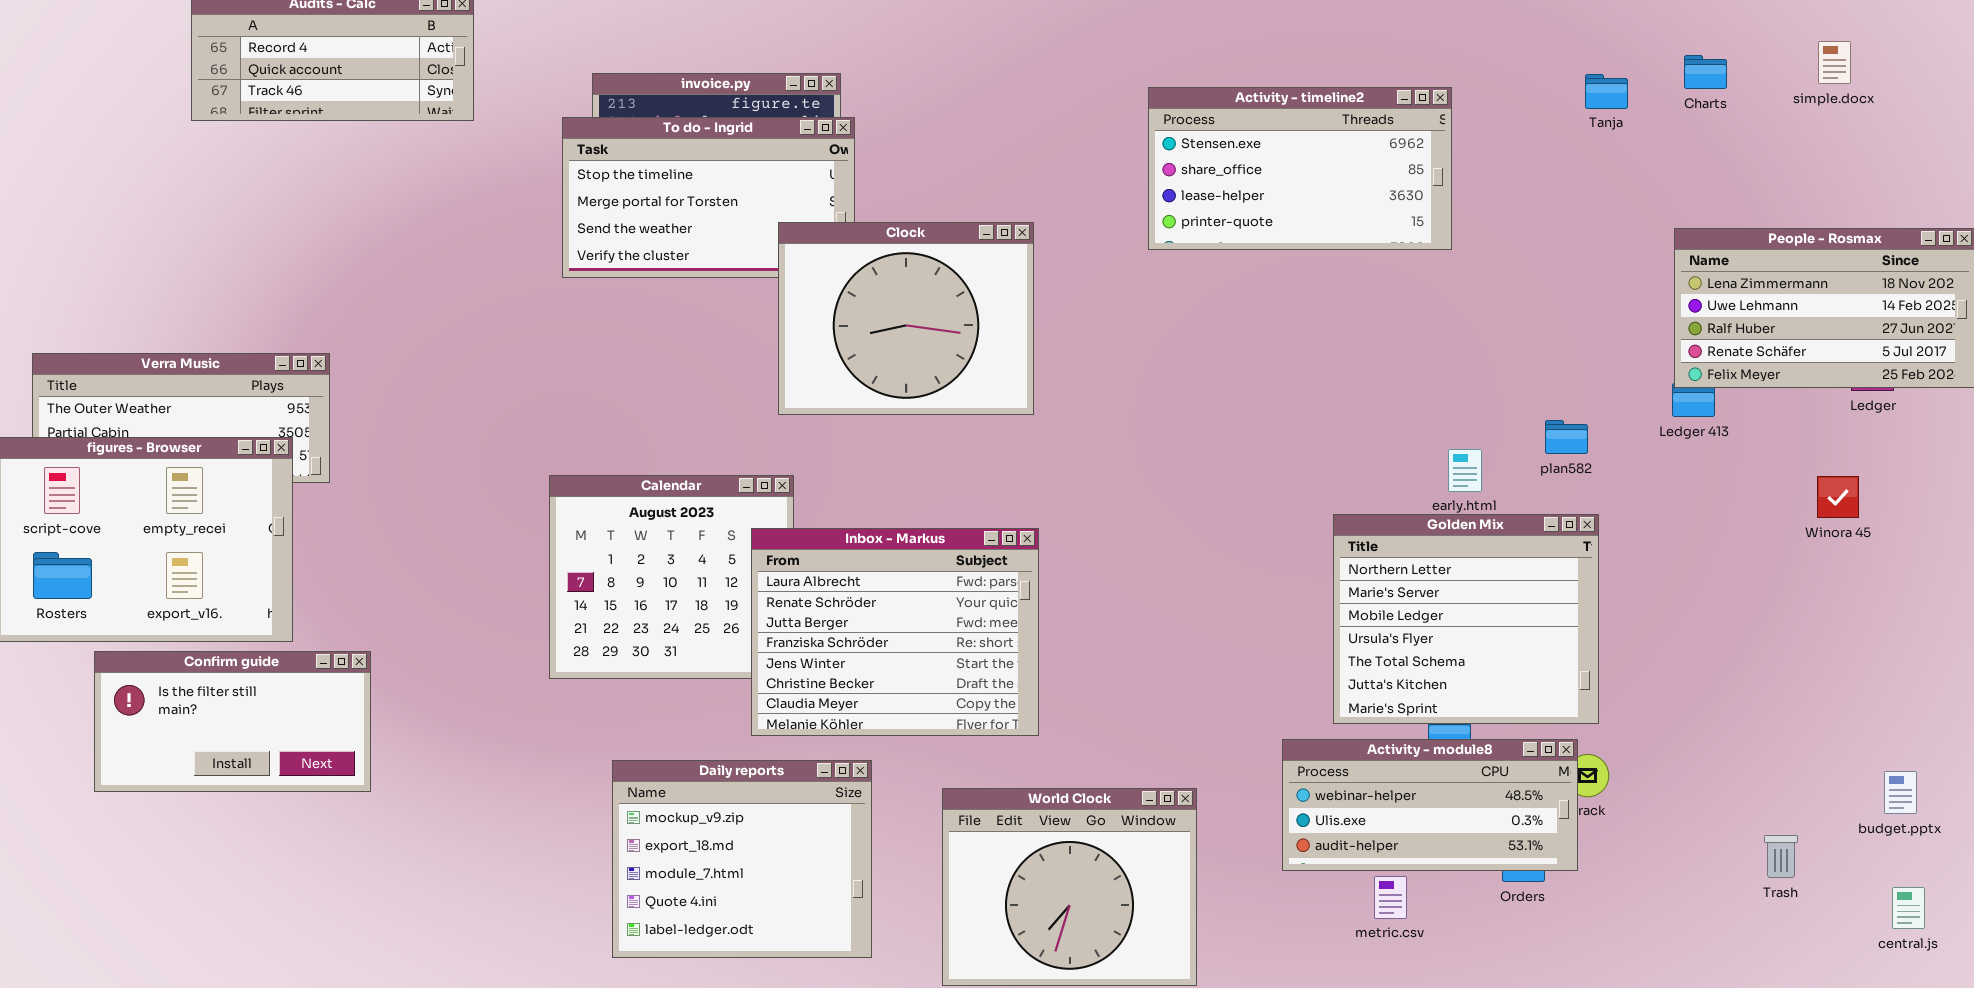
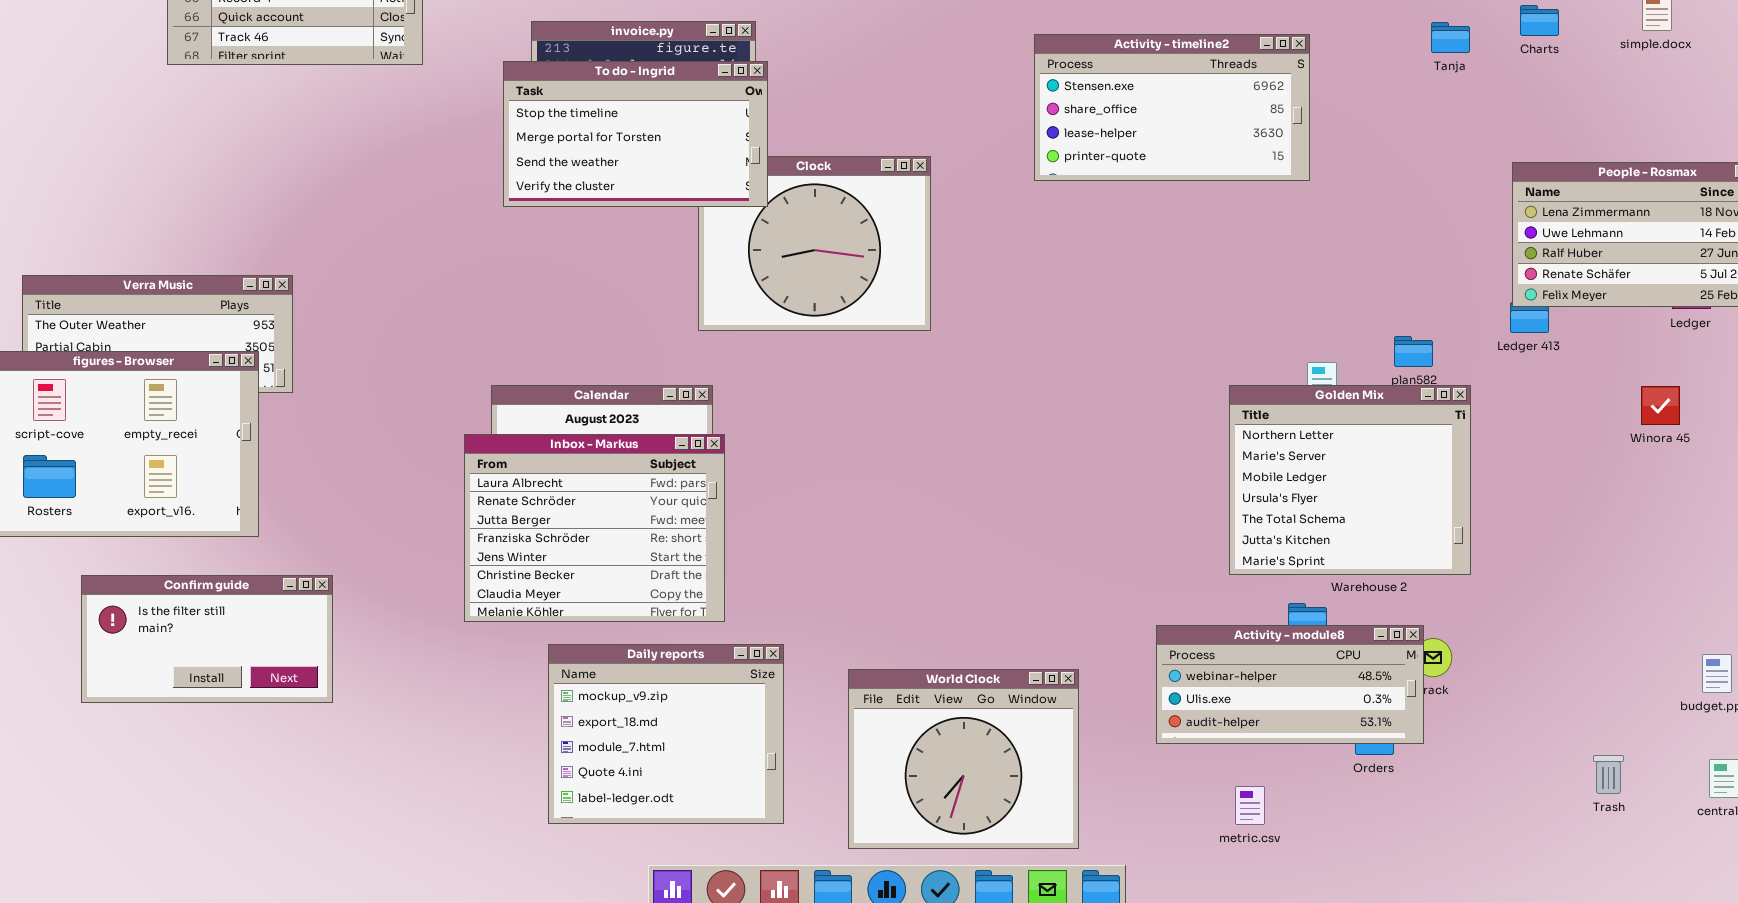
To do - Ingrid: [562,117,855,278] -> [503,61,768,207], raised
Golden Mix: [1333,514,1599,724] -> [1229,385,1471,575], moved
Inbox - Markus: [751,528,1039,736] -> [464,434,725,622], moved
Confirm guide: [94,651,371,792] -> [81,575,333,703], moved
Trash: [1764,835,1798,878] -> [1593,755,1624,794], moved
metric.csv: [1374,876,1407,919] -> [1235,786,1265,825], moved

